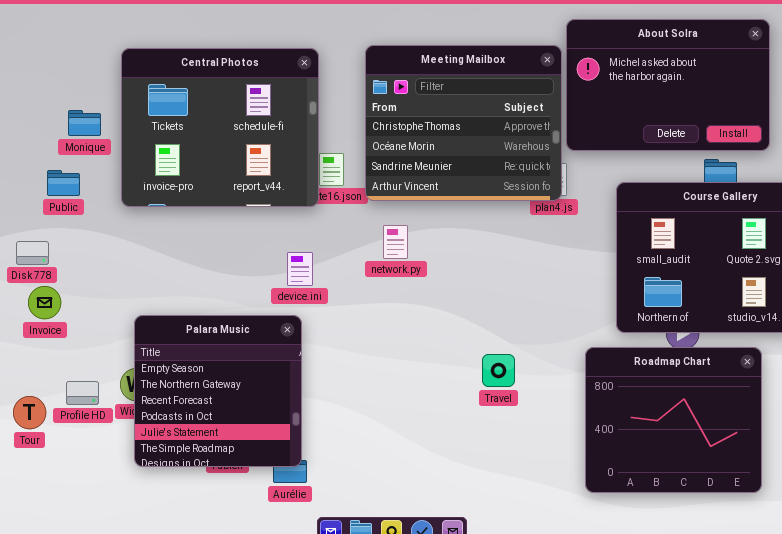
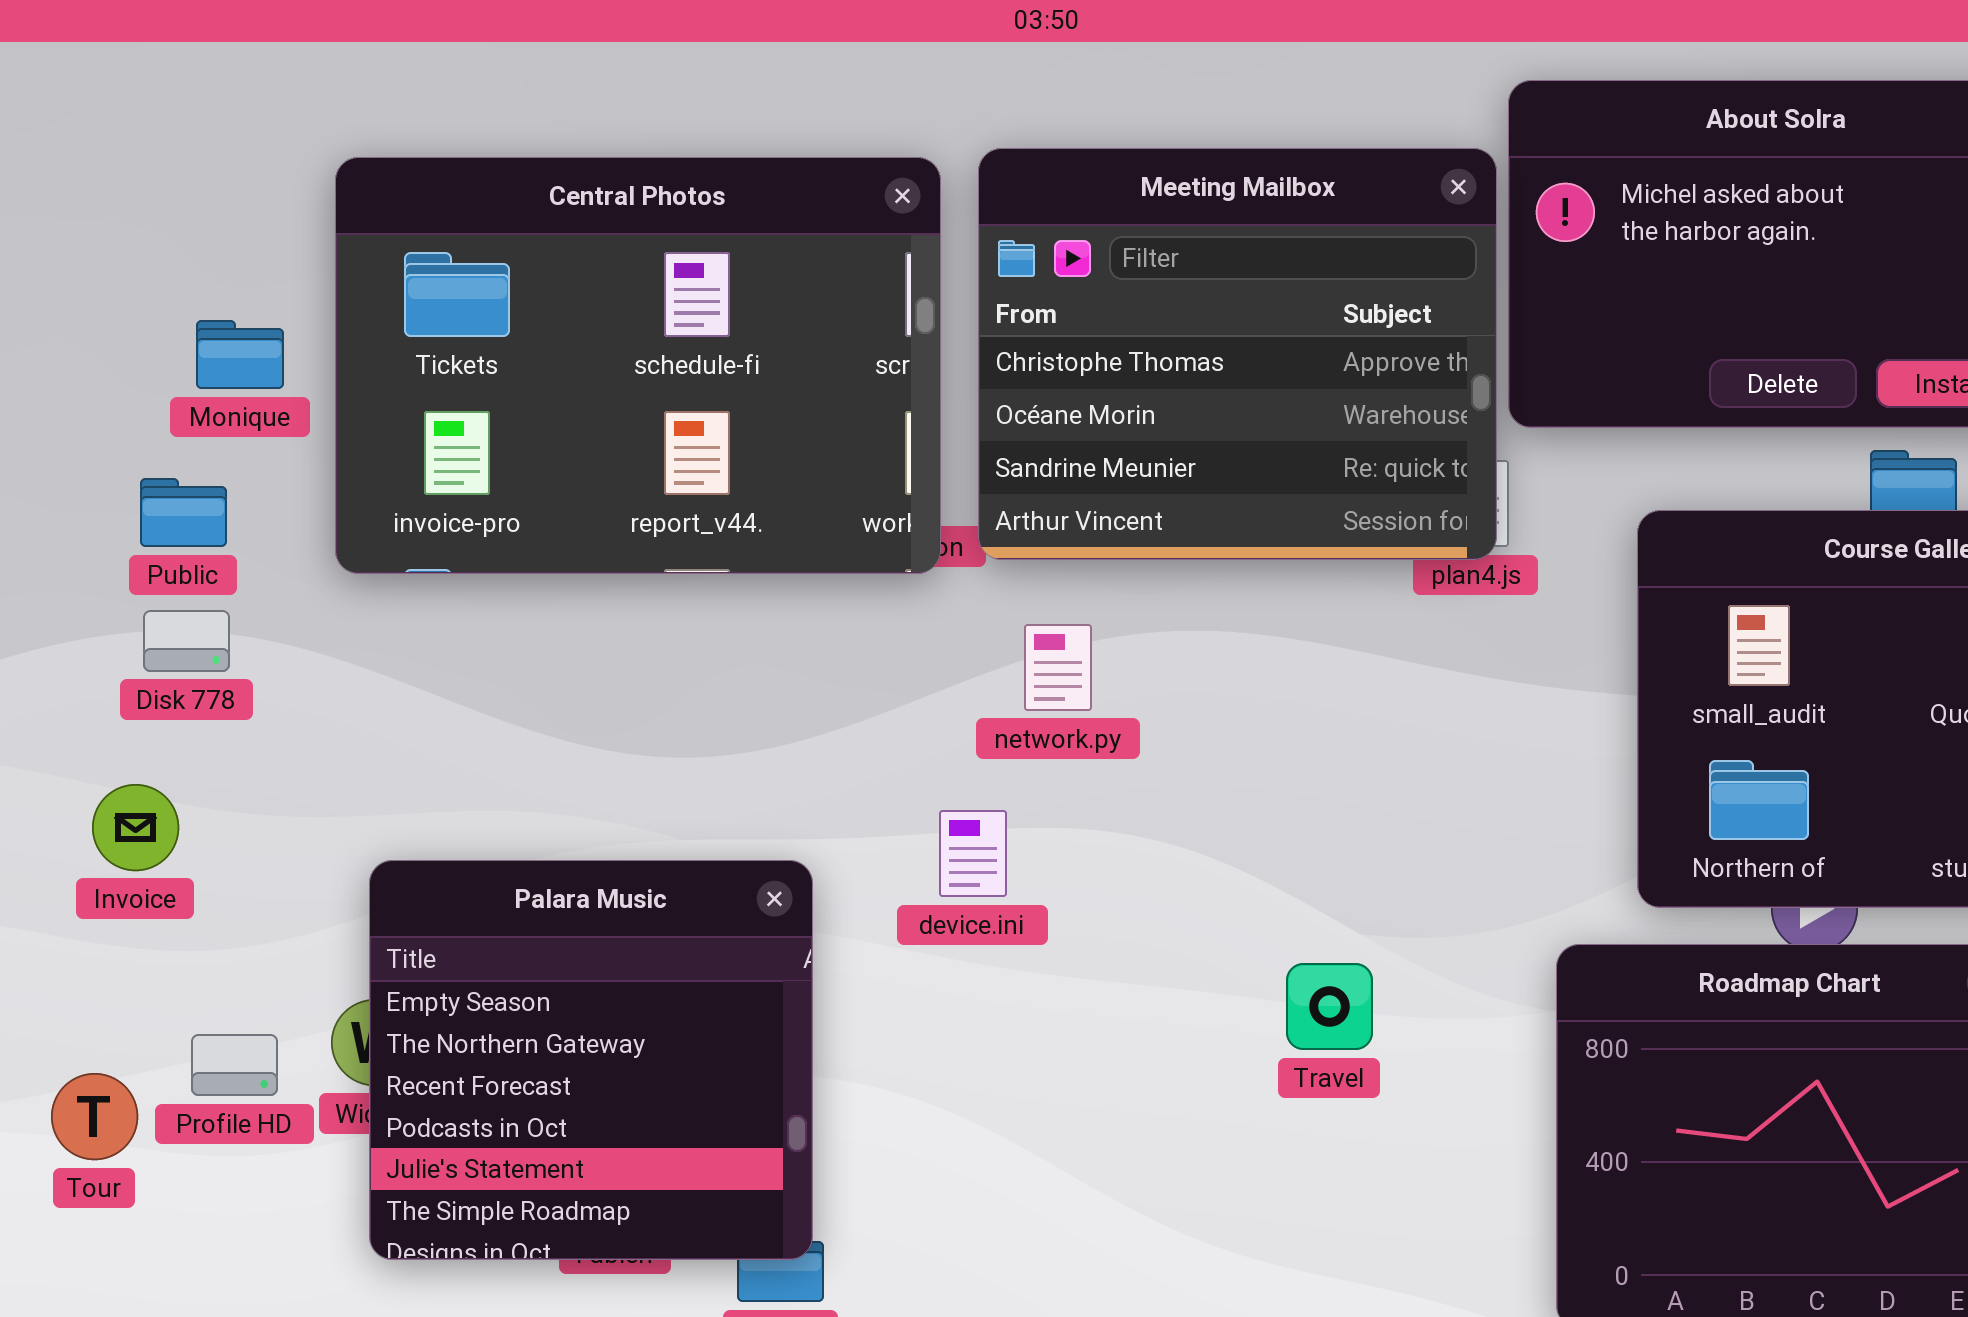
Central Photos: [121,48,319,207] -> [335,157,941,574], resized
Disk 778: [16,241,49,265] -> [143,610,230,672], moved
device.ini: [287,252,313,286] -> [939,810,1007,897], moved

